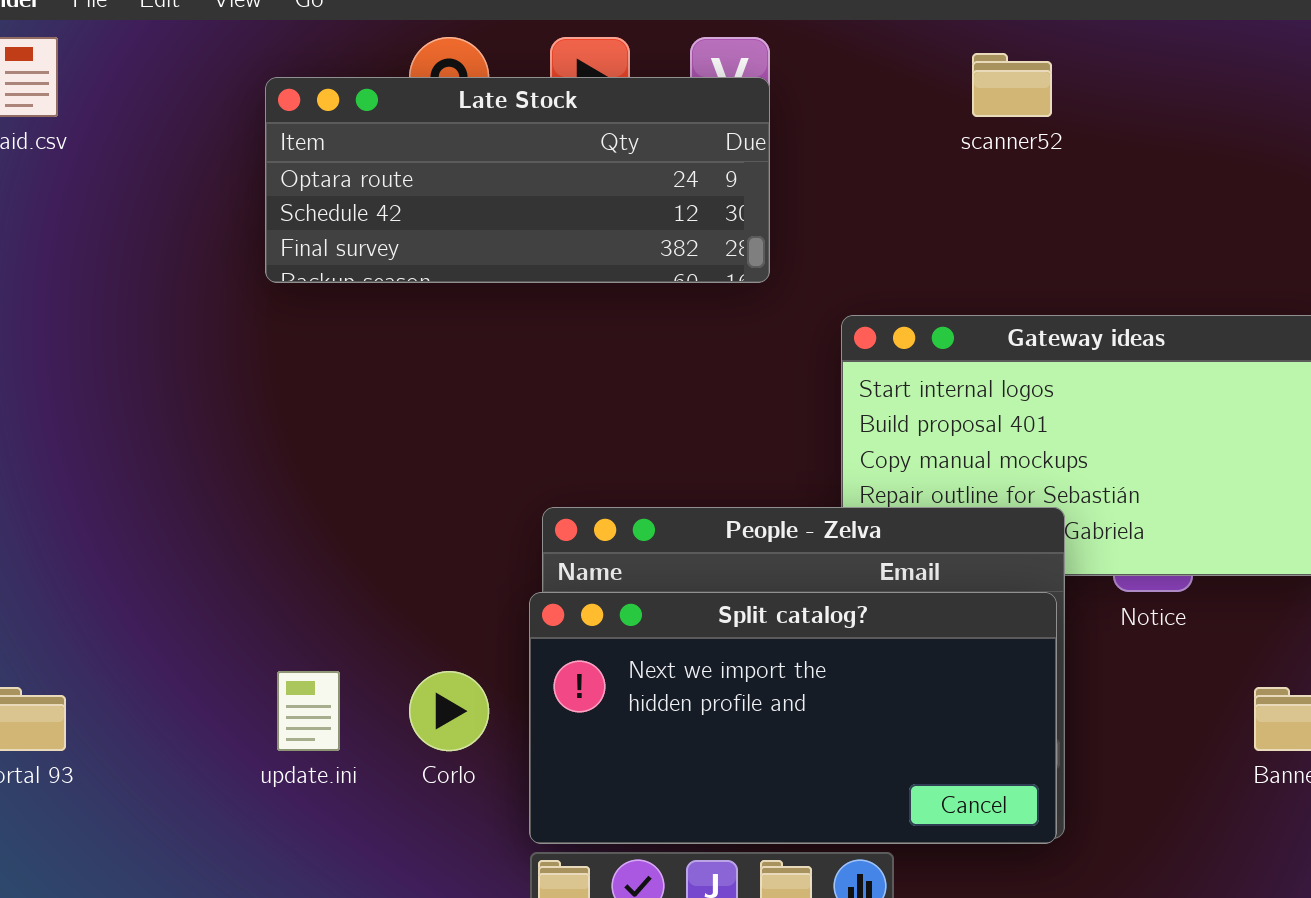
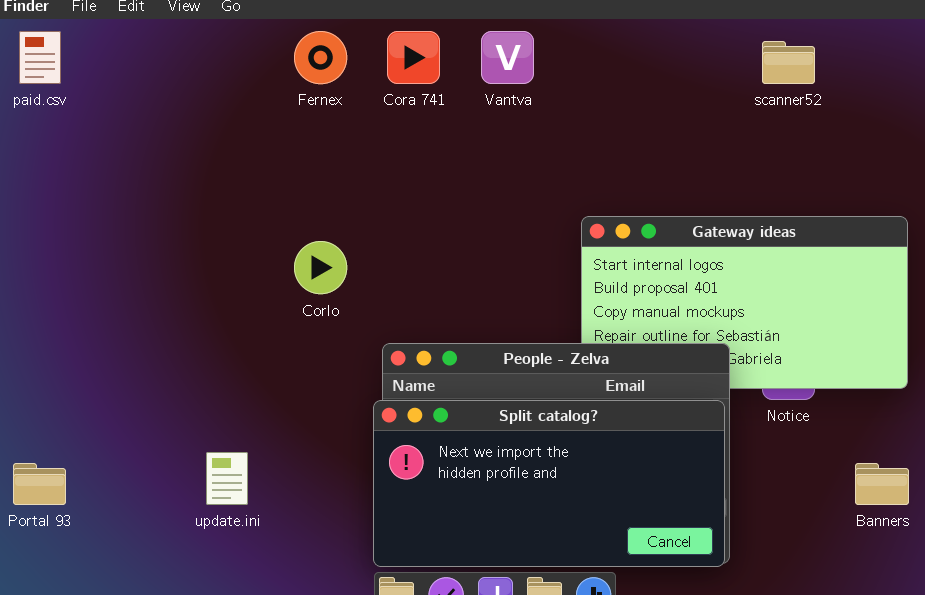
scanner52: [972,53,1052,117] -> [762,41,815,84], moved
Late Stock: [265,77,770,283] -> none, closed
Corlo: [409,671,489,751] -> [294,241,347,294], moved

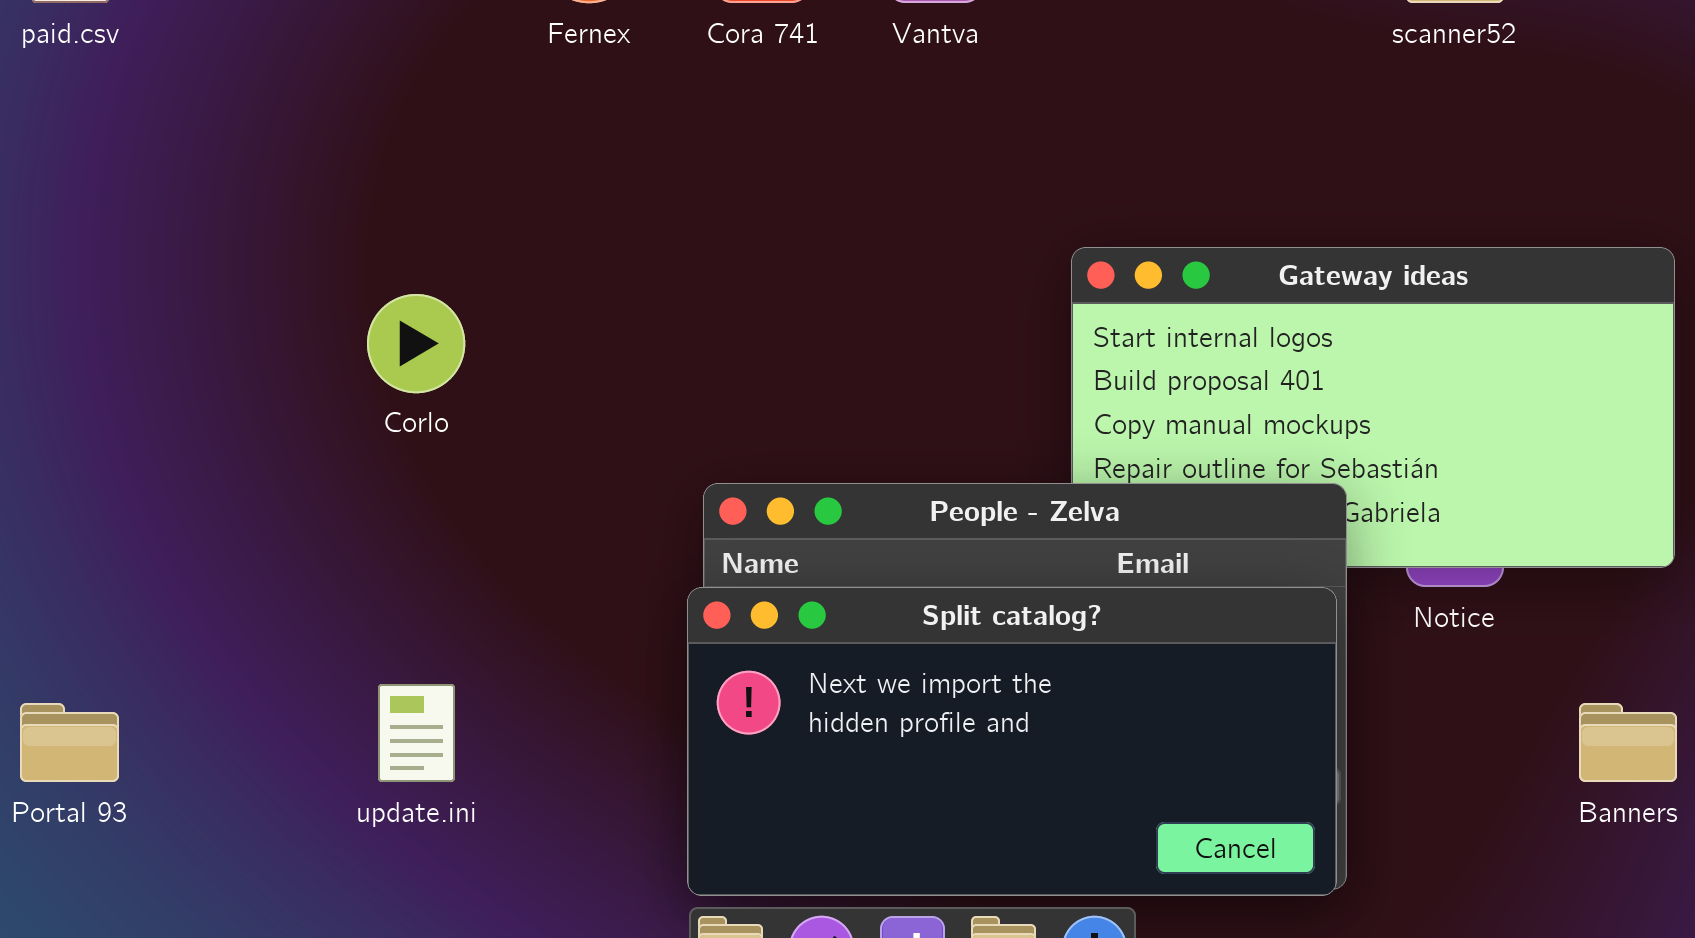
Corlo: [294,241,347,294] -> [367,294,465,393], moved

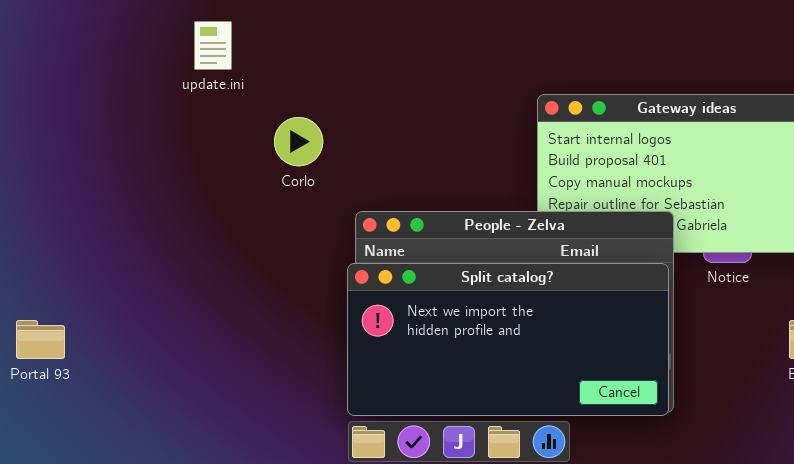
Corlo: [367,294,465,393] -> [274,117,323,166], moved
update.ini: [378,684,455,782] -> [194,21,232,70], moved

